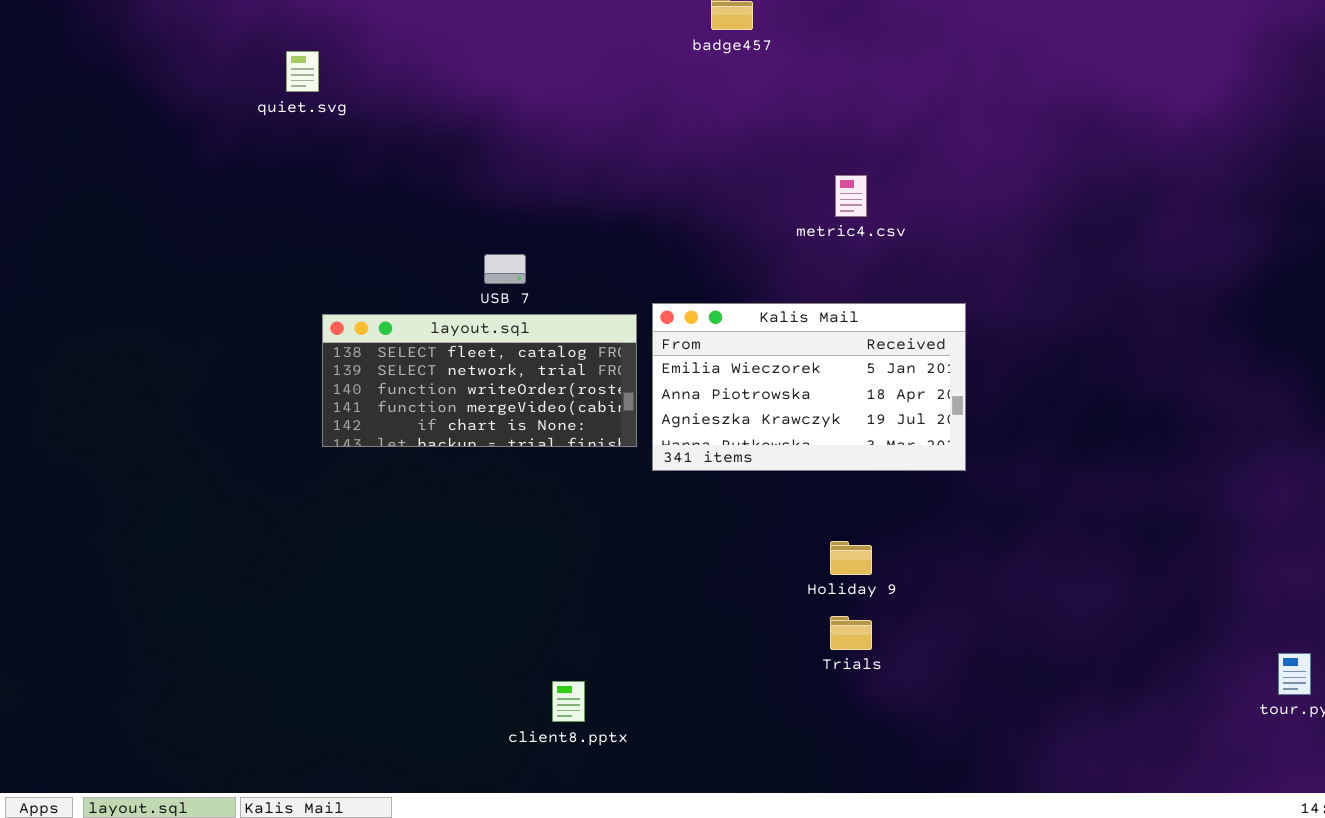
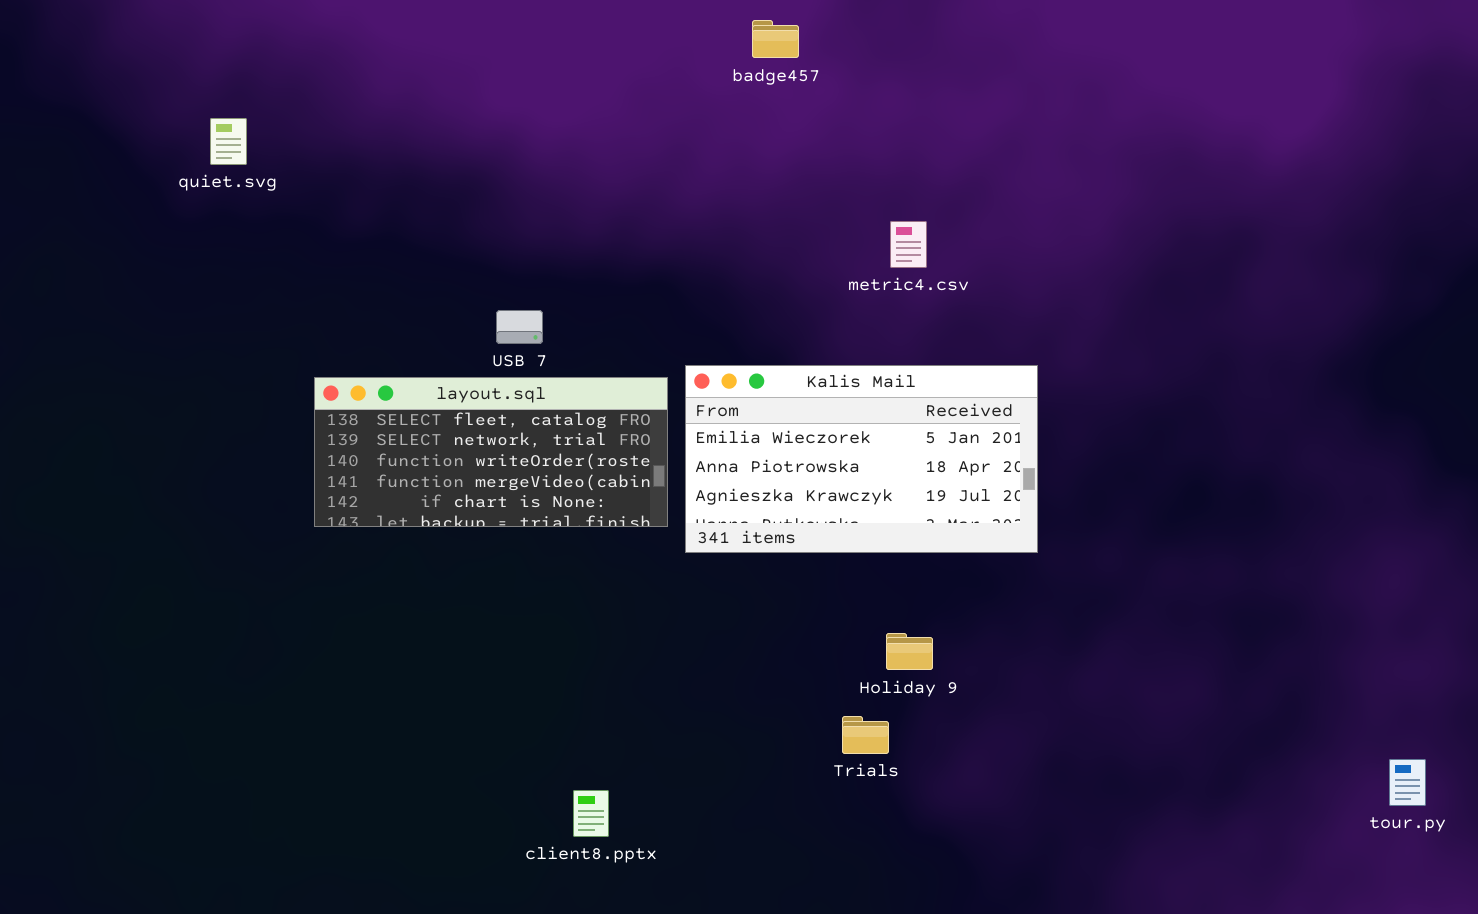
quiet.svg: [286,51,319,92] -> [210,118,247,165], moved
Trials: [830,616,872,650] -> [842,716,889,754], moved

